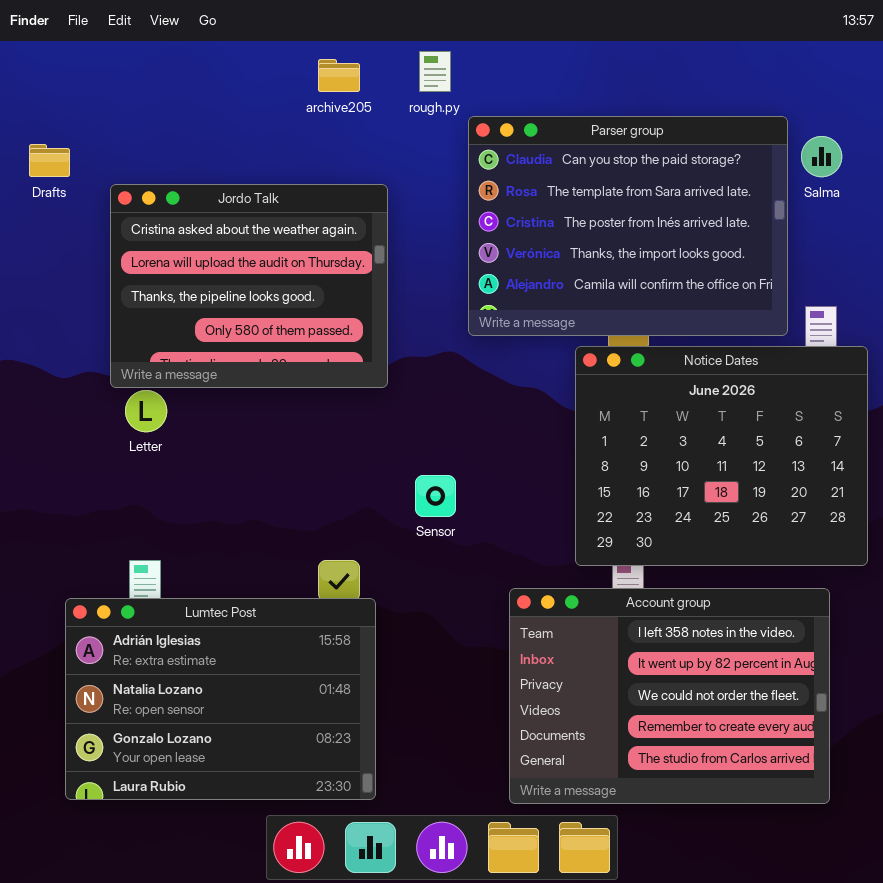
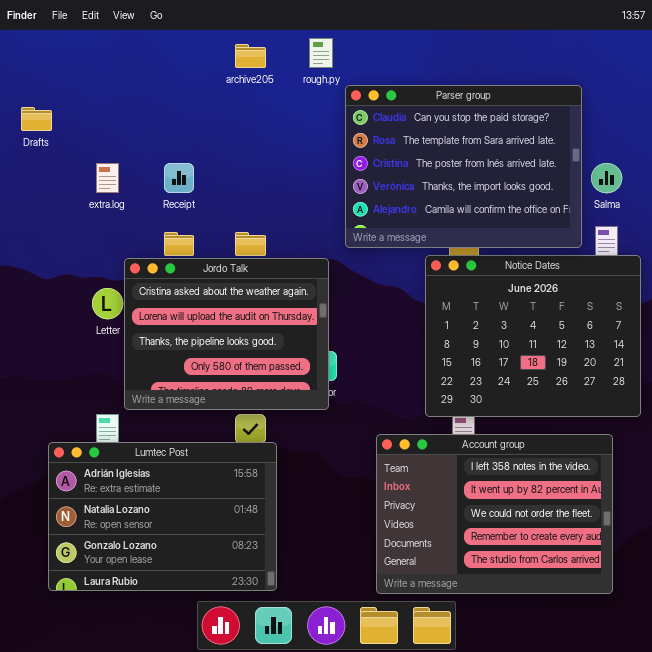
Salma: [801,136,842,177] -> [591,163,622,193], moved
Jordo Talk: [110,184,388,388] -> [124,258,329,410], moved

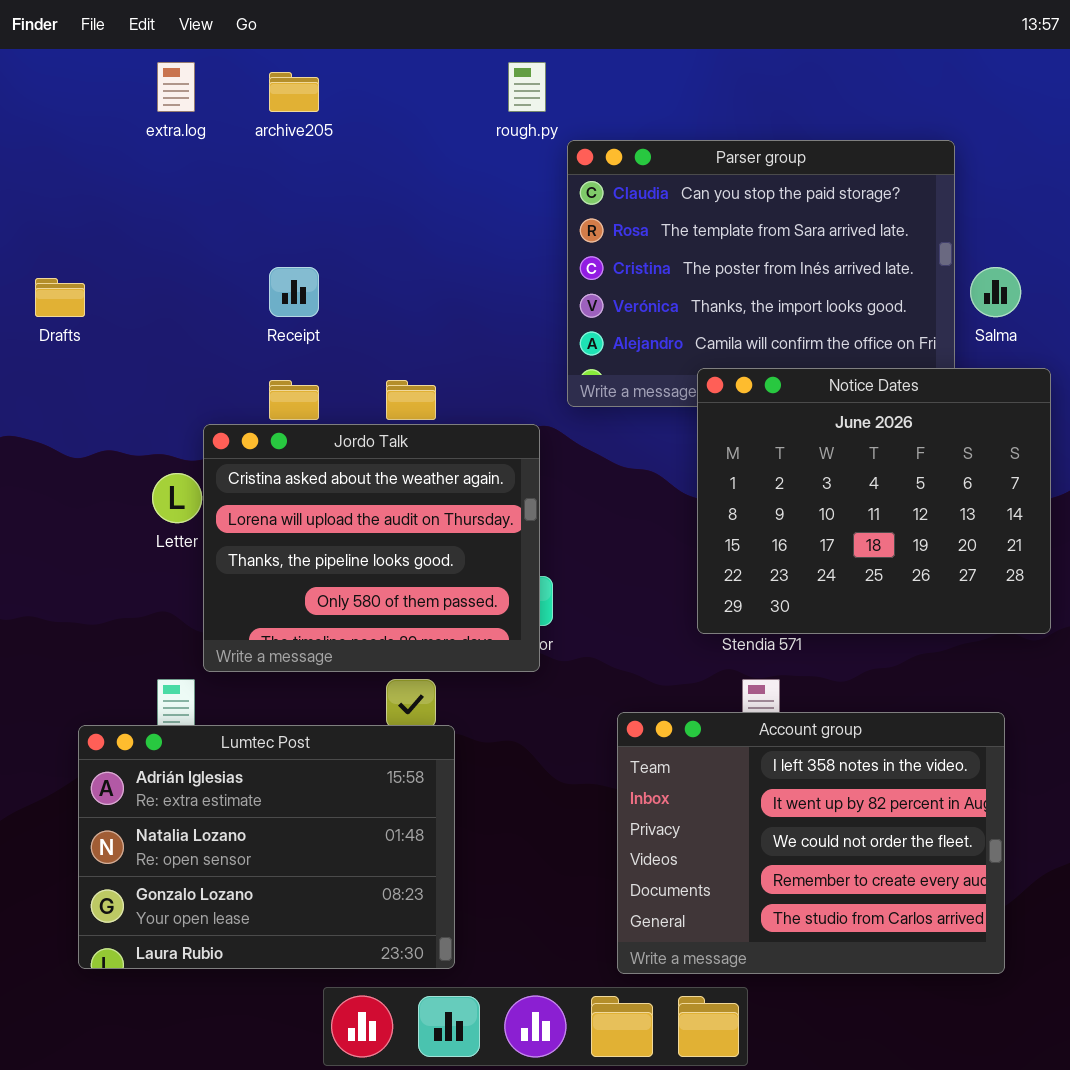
archive205: [235,44,266,68] -> [269,72,319,112], moved
Drafts: [21,107,52,131] -> [35,278,85,317], moved
extra.log: [96,163,119,193] -> [157,62,195,112], moved
Notice Dates: [425,255,641,417] -> [697,368,1051,634], moved

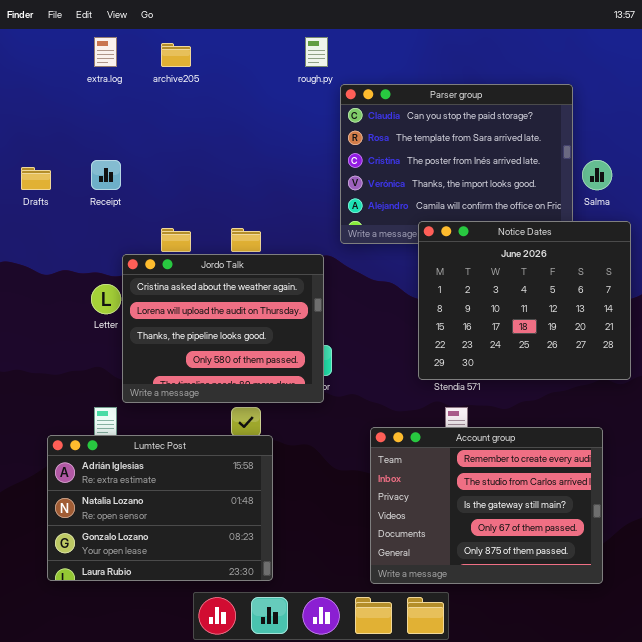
Receipt: [269,267,319,317] -> [91,160,121,190], moved
Account group: [617,712,1005,974] -> [370,427,603,584], scrolled down 3 rows

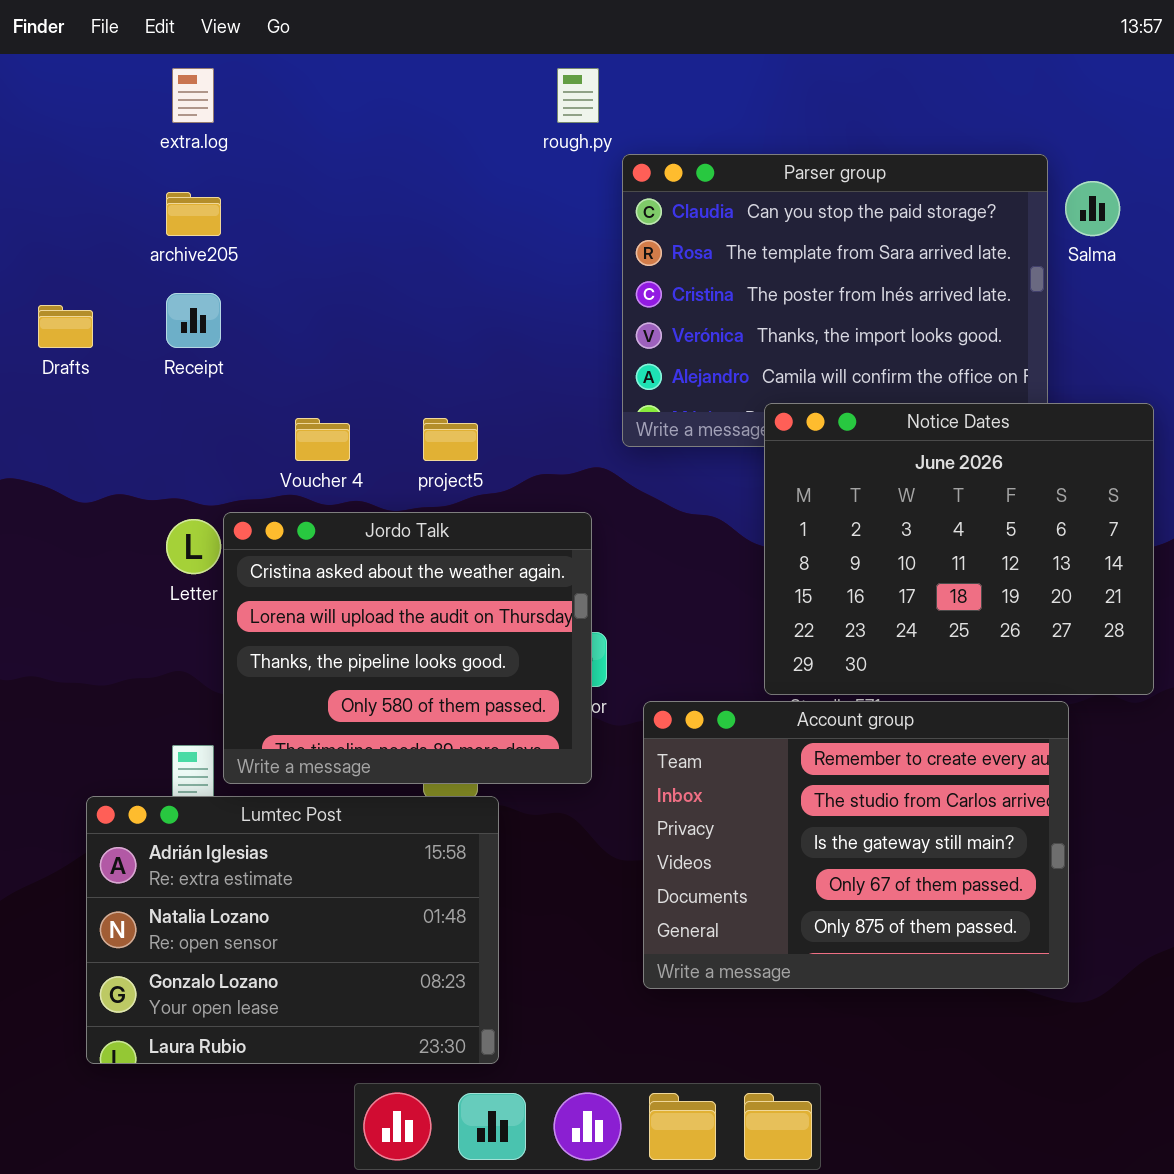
archive205: [161,43,191,67] -> [166,192,221,236], moved
Salma: [582,160,612,190] -> [1065,181,1120,236], moved
Jordo Talk: [122,254,324,403] -> [223,512,592,784], moved
Account group: [370,427,603,584] -> [643,701,1069,989], moved

